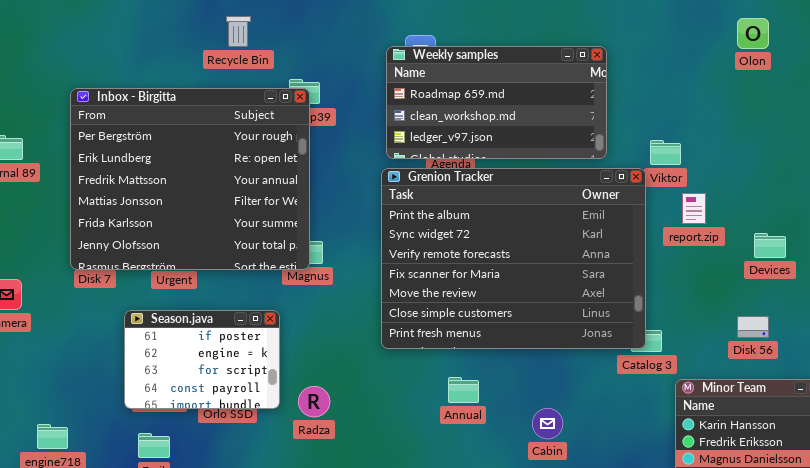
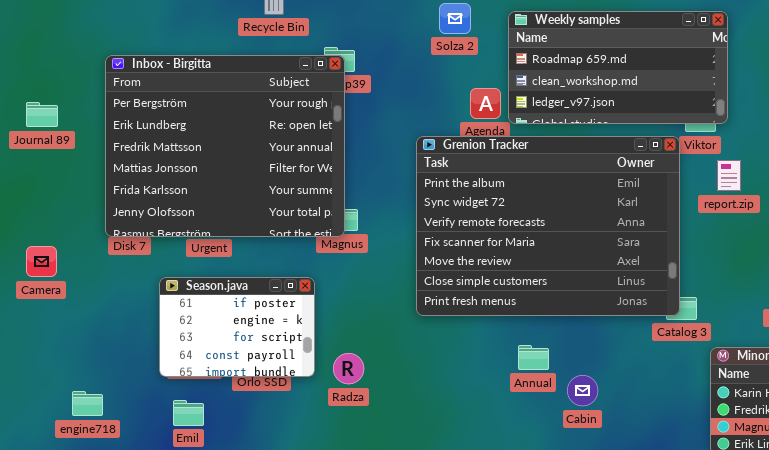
Weekly samples: [386,46,607,159] -> [508,11,728,124], moved
Annual: [448,377,479,403] -> [518,345,549,370], moved

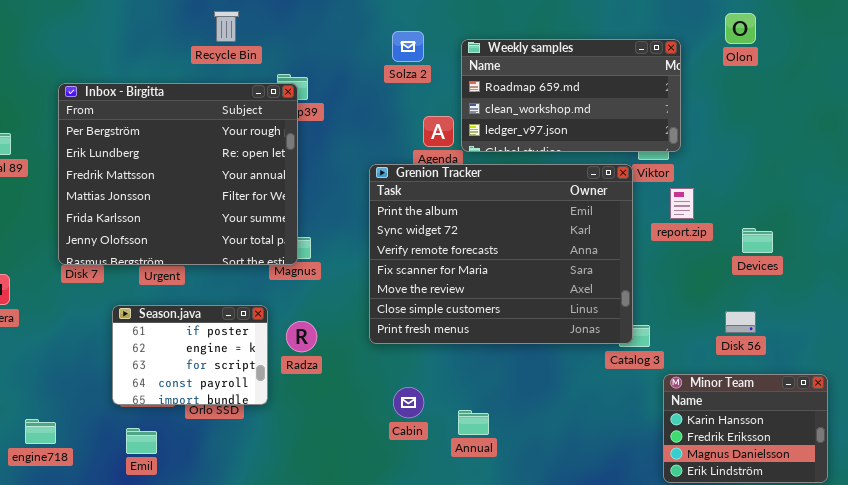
Annual: [518,345,549,370] -> [458,410,489,435], moved
Radza: [333,353,364,384] -> [286,321,317,352], moved
Cabin: [567,375,598,406] -> [393,387,424,418], moved

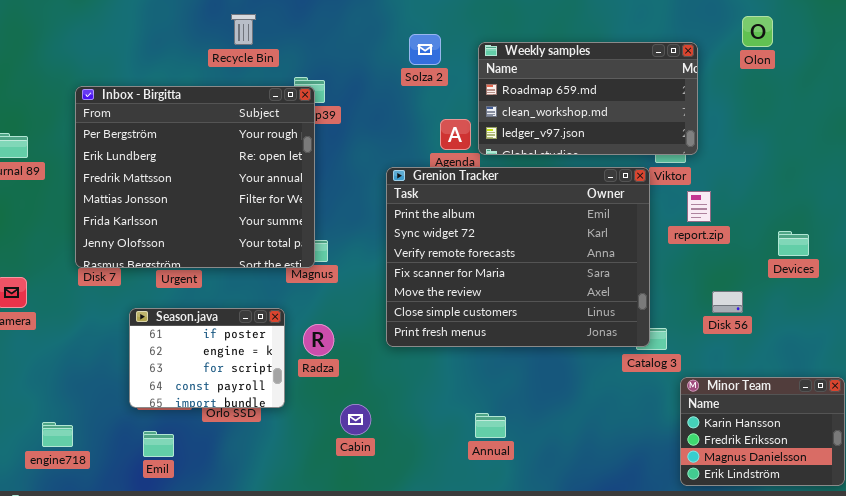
Devices: [742,228,773,253] -> [778,231,809,256], moved
Disk 56: [725,311,756,333] -> [712,291,743,313], moved
Cabin: [393,387,424,418] -> [340,404,371,435], moved

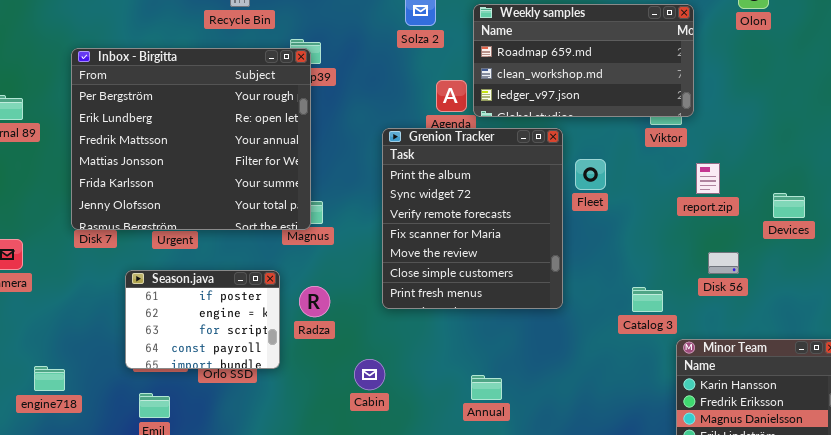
Grenion Tracker: [386,167,650,347] -> [382,128,563,309], resized
report.zip: [687,191,711,222] -> [696,163,720,194], moved
Cabin: [340,404,371,435] -> [354,359,385,390], moved
engine718: [42,422,73,447] -> [34,366,65,391], moved

